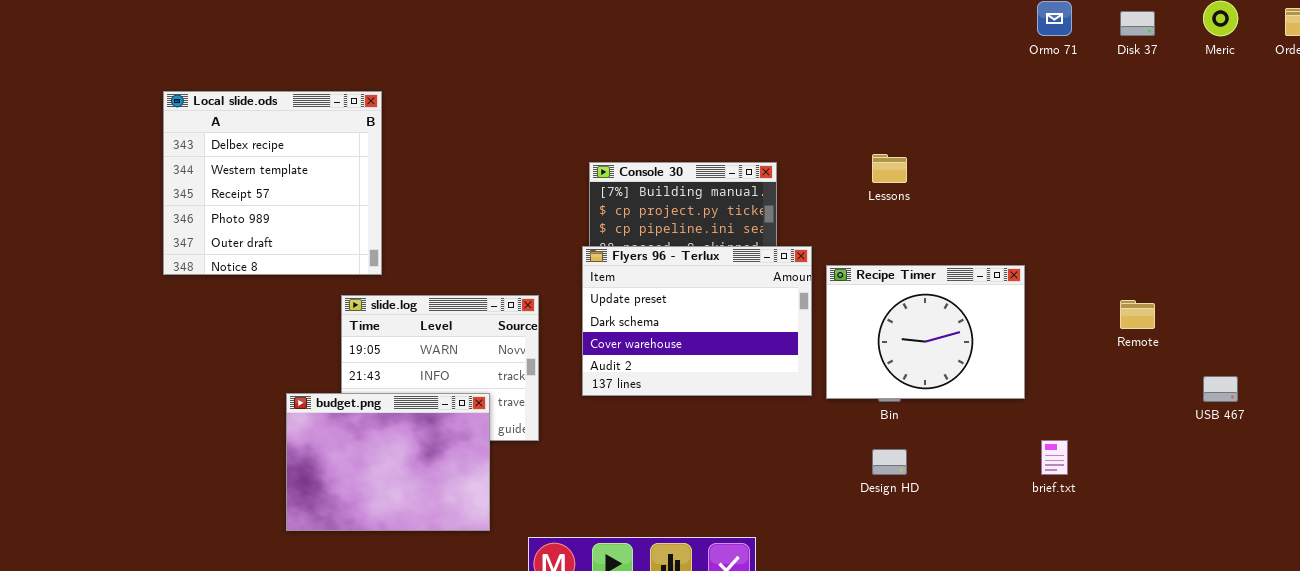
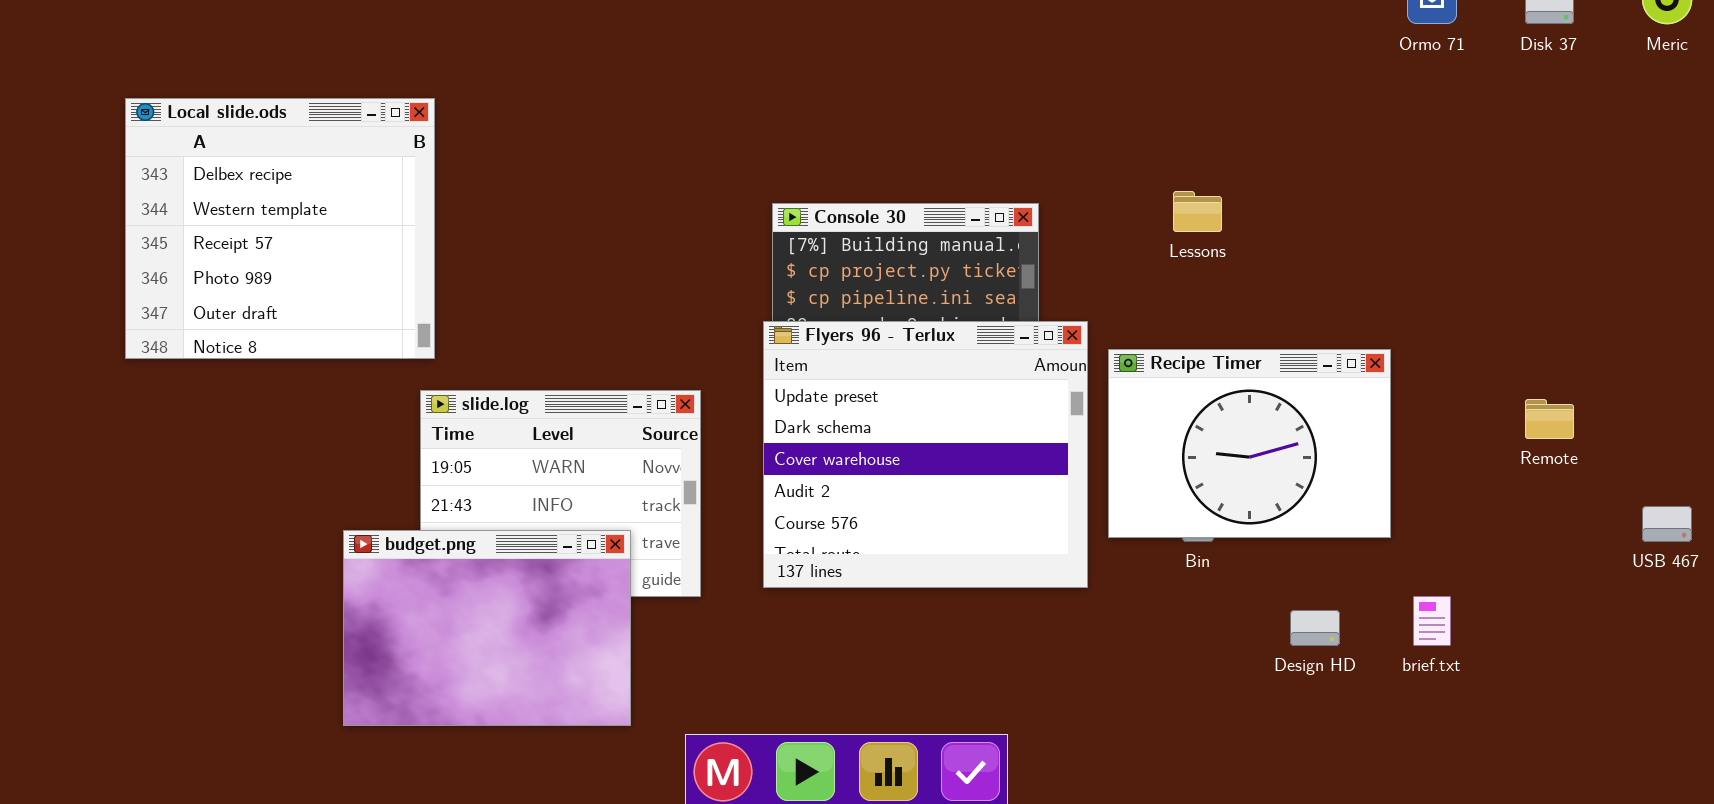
Local slide.ods: [163,91,382,275] -> [125,98,435,359], moved
Flyers 96 - Terlux: [582,246,812,396] -> [763,321,1088,588], resized
Design HD: [872,449,907,475] -> [1290,610,1340,646], moved

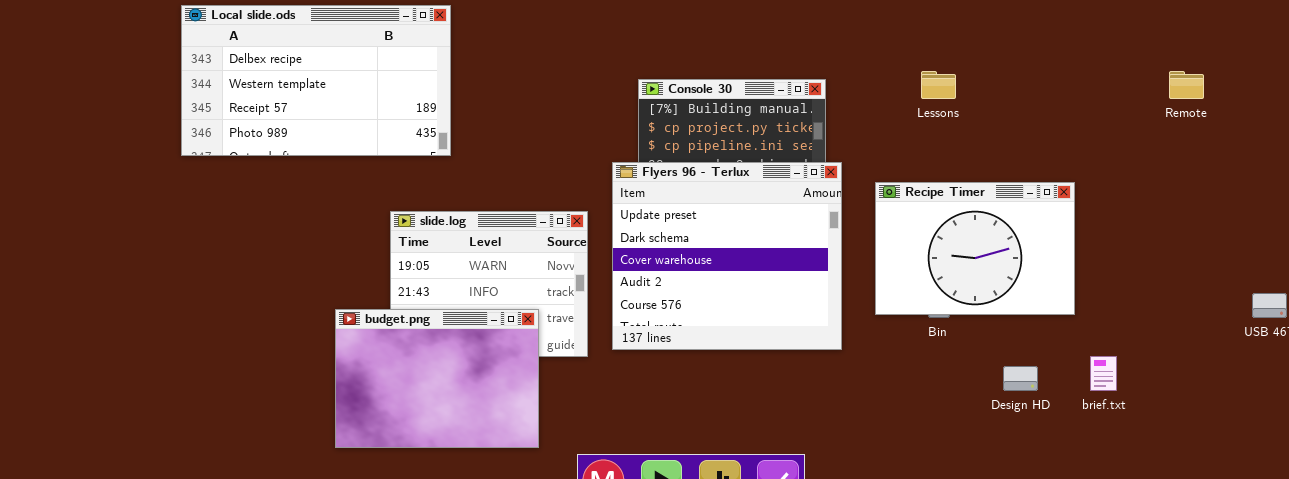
Local slide.ods: [125,98,435,359] -> [181,5,451,156], resized
Flyers 96 - Terlux: [763,321,1088,588] -> [612,162,842,350], moved
Remote: [1525,399,1574,439] -> [1169,71,1204,99], moved

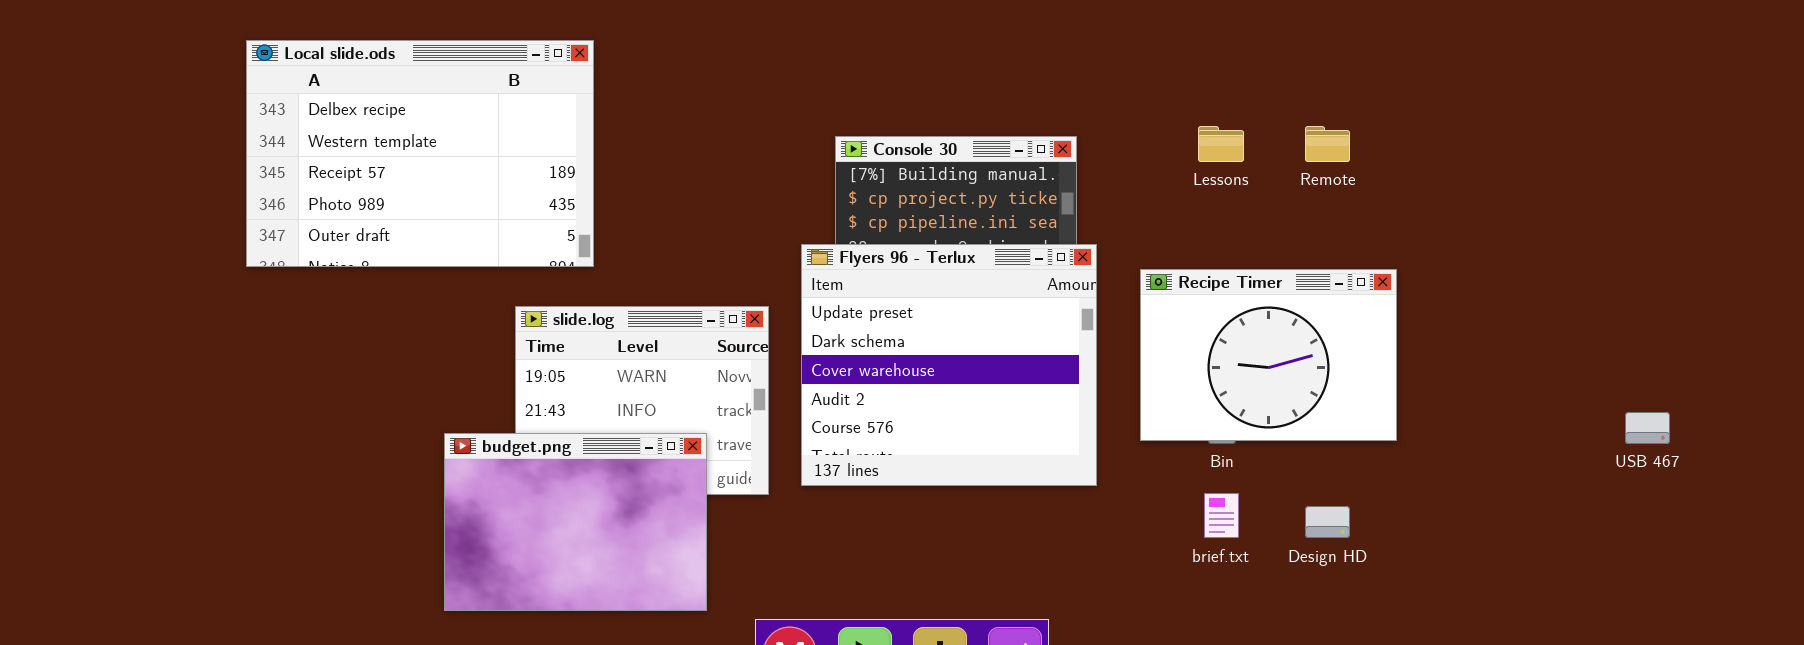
Local slide.ods: [181,5,451,156] -> [246,40,594,267], resized
Remote: [1169,71,1204,99] -> [1305,126,1350,162], moved
brief.txt: [1090,356,1117,391] -> [1204,493,1239,538], moved

